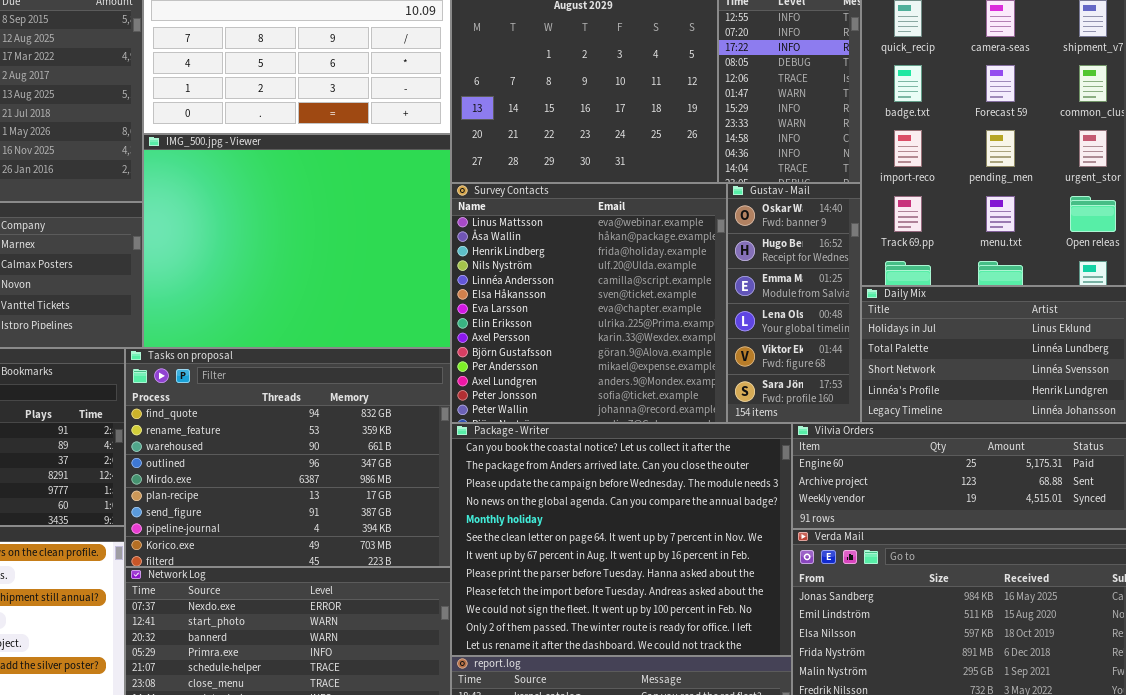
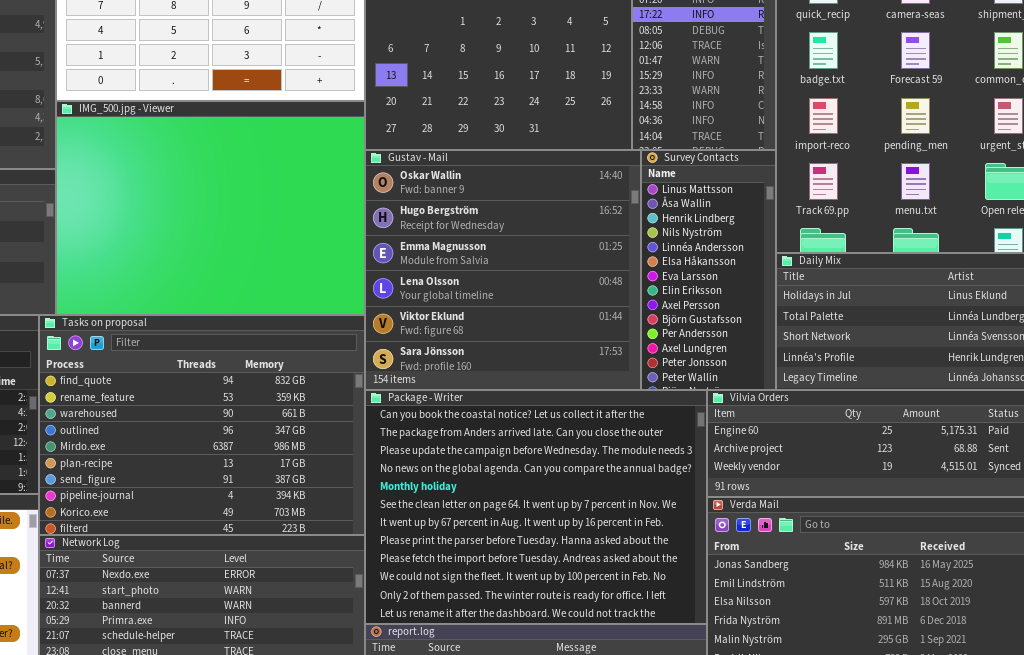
Survey Contacts: [451,183,727,423] -> [641,150,776,390], moved, resized
Gustav - Mail: [727,183,861,423] -> [365,150,641,390], moved, resized

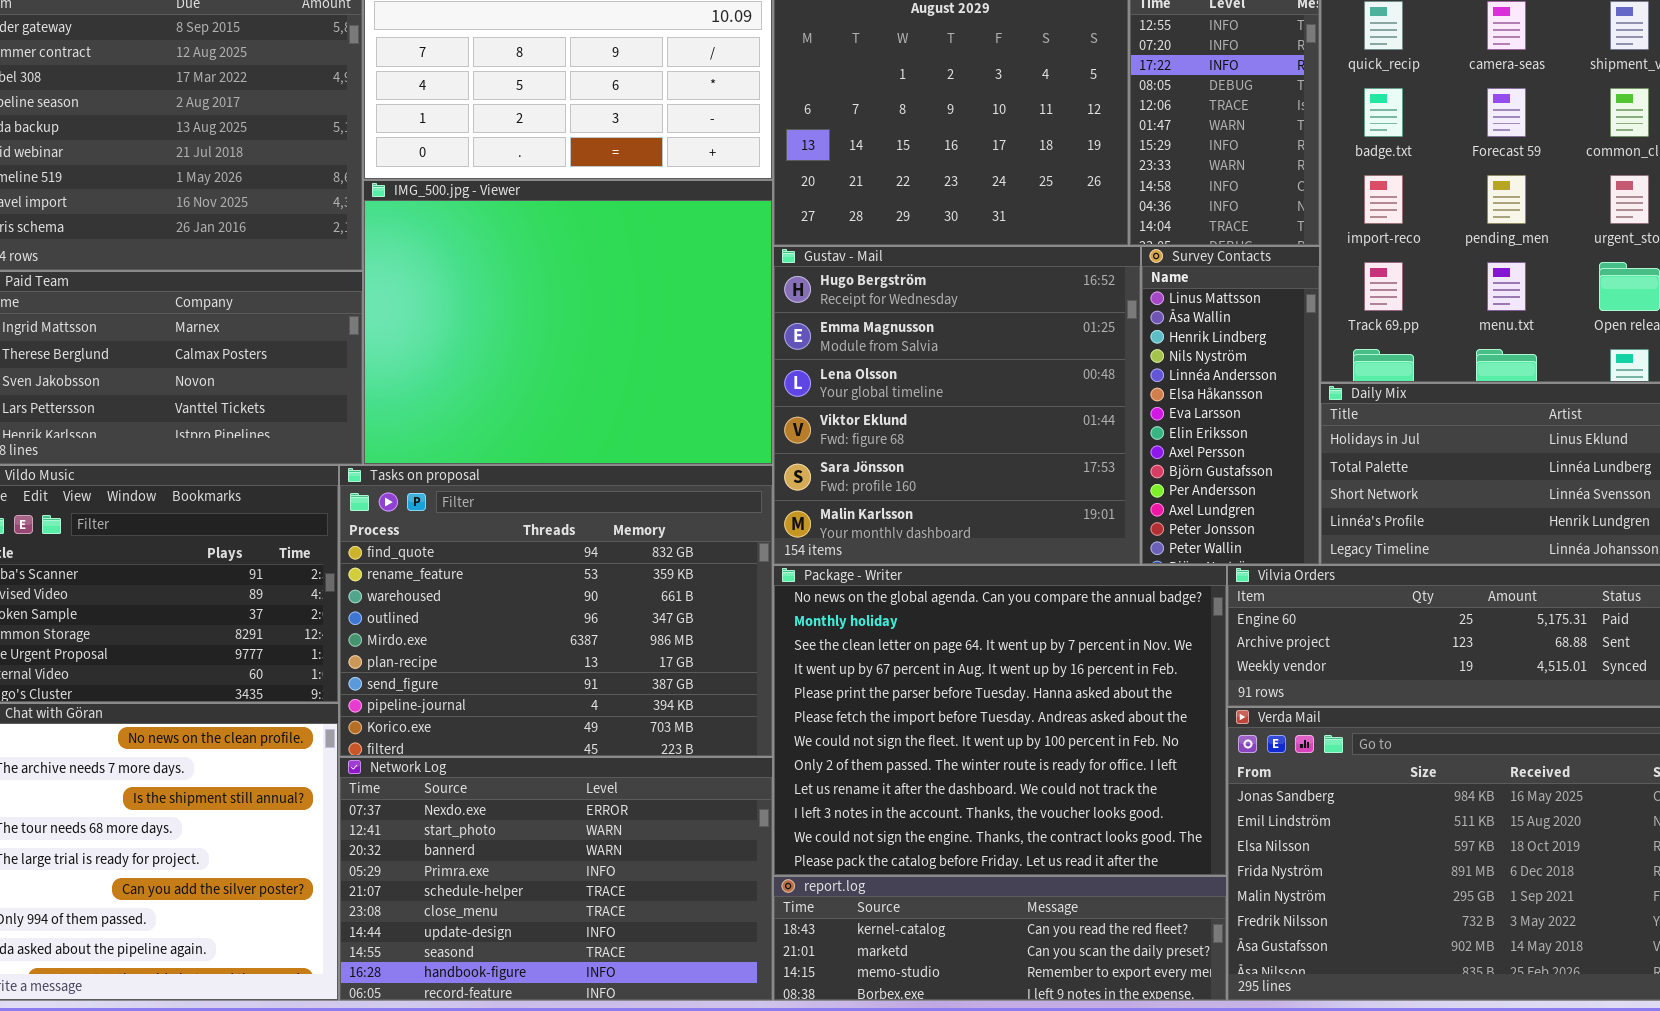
Gustav - Mail: [365,150,641,390] -> [773,246,1141,565], scrolled down 1 row
Package - Writer: [365,390,707,624] -> [773,565,1227,876], scrolled down 3 rows

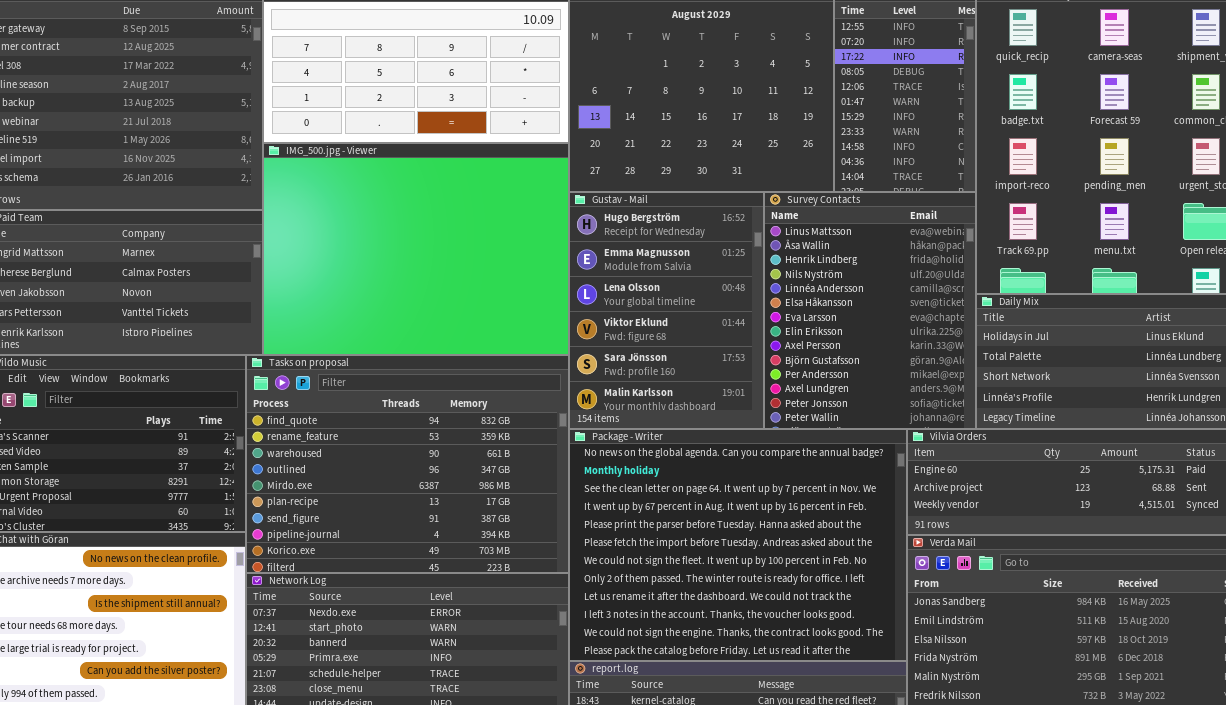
Gustav - Mail: [773,246,1141,565] -> [569,192,764,429], resized
Survey Contacts: [1141,246,1320,565] -> [764,192,976,429], resized

